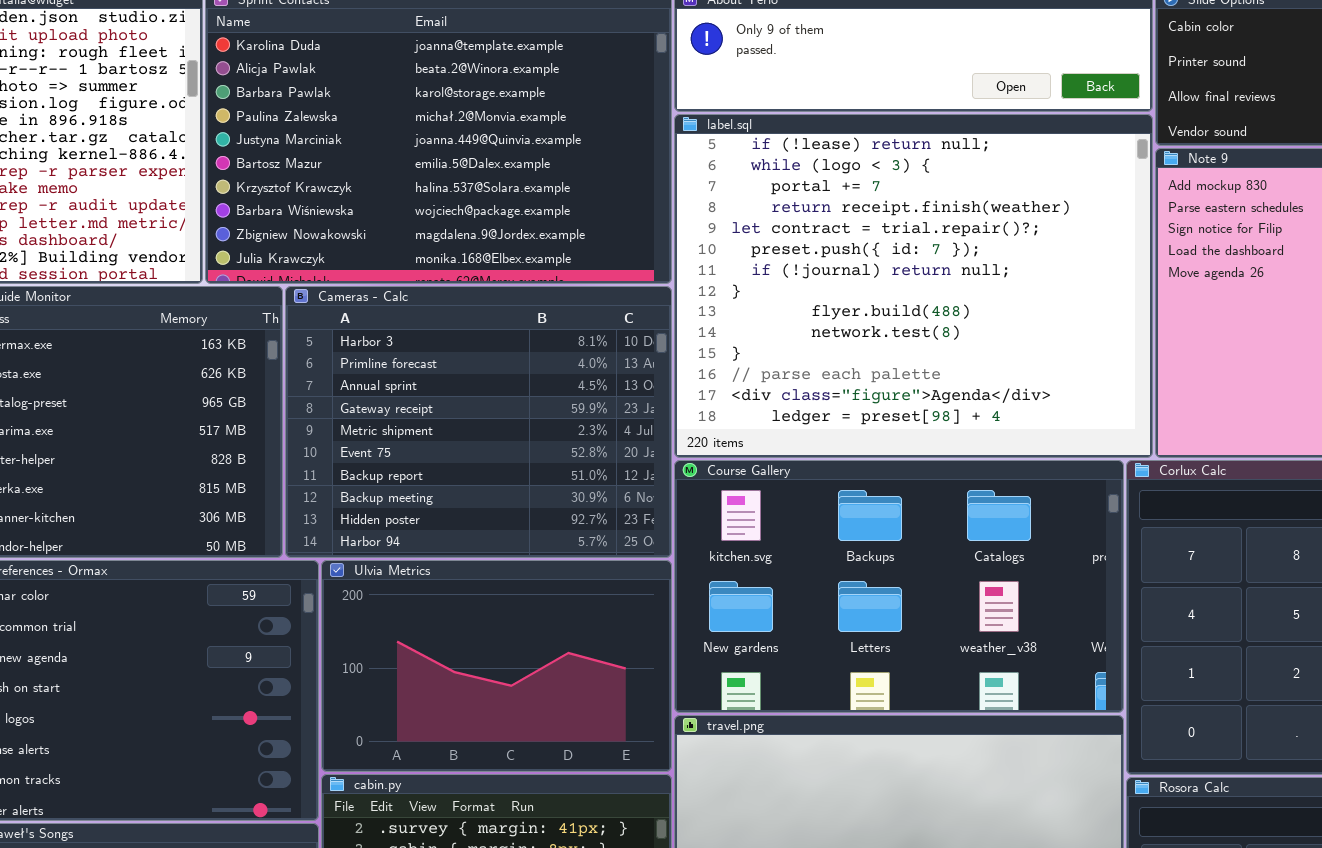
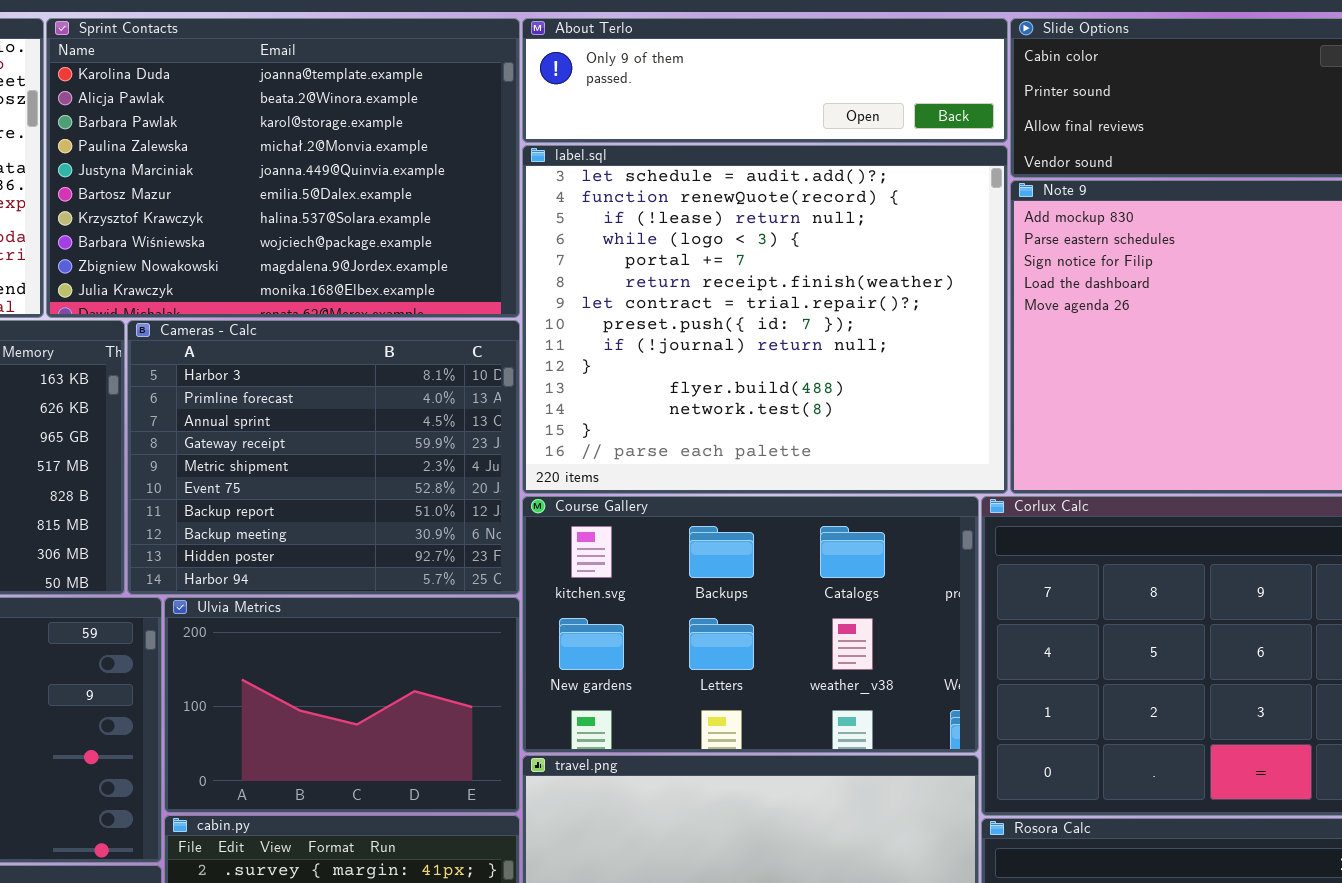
label.sql: [674,114,1153,458] -> [522,145,1008,494], scrolled up 2 rows

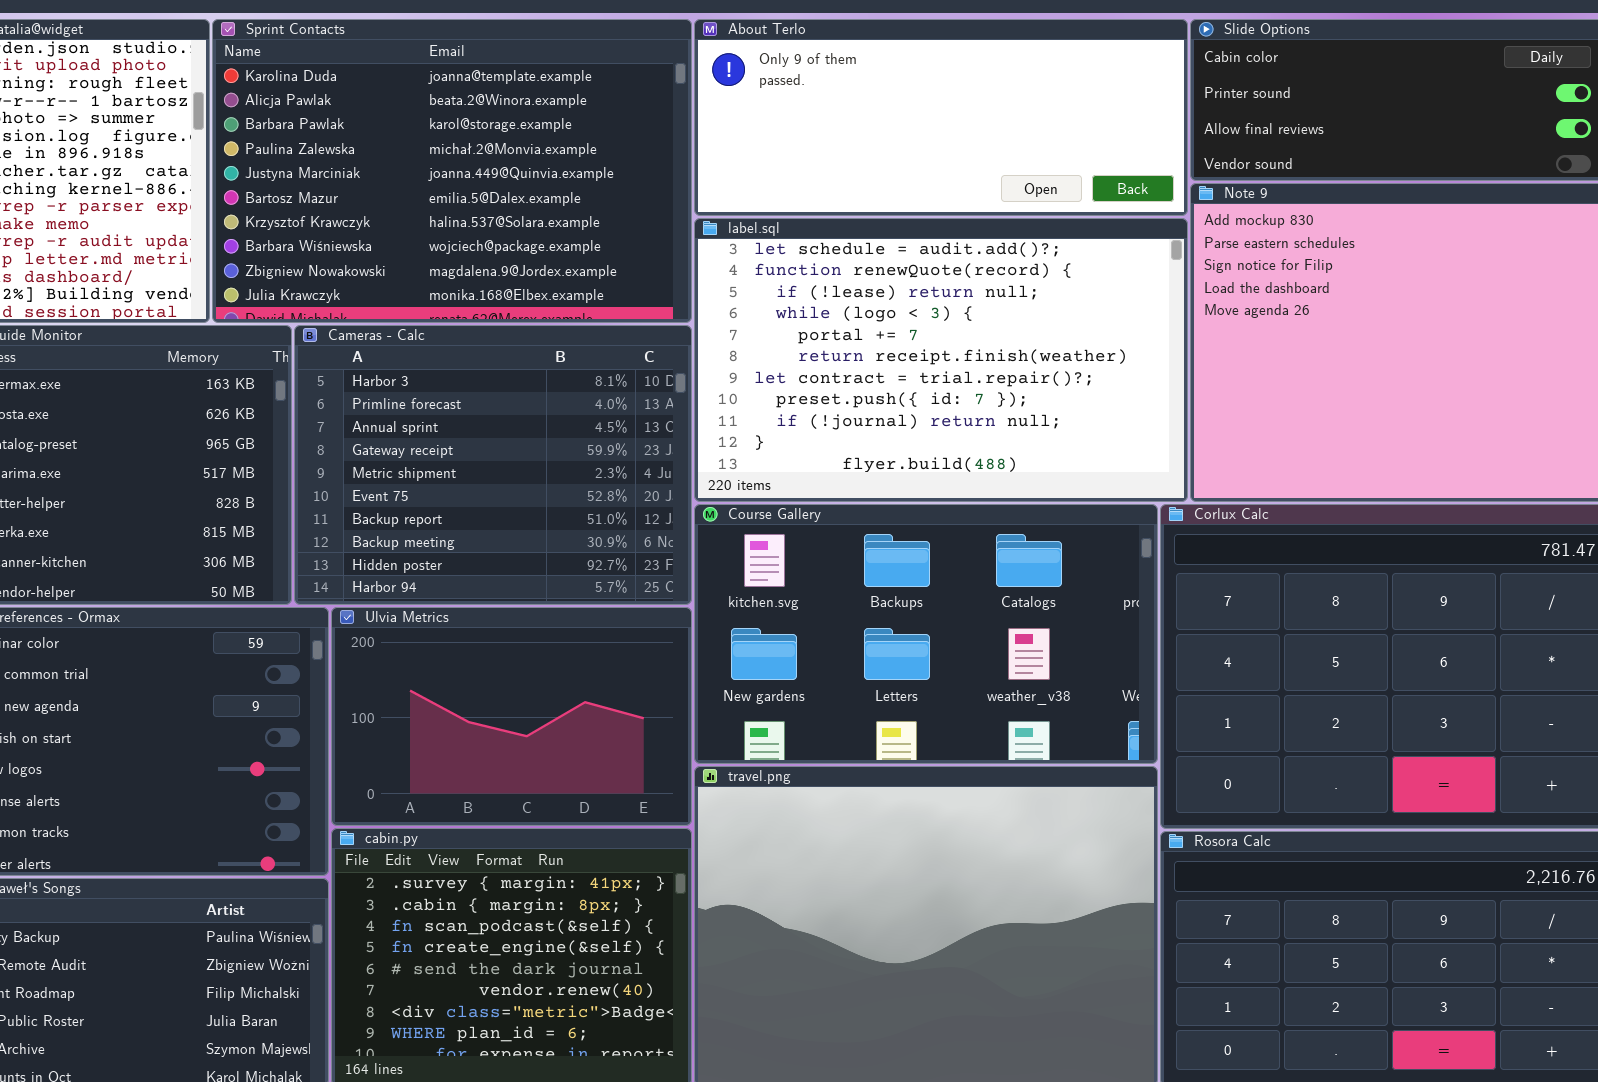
About Terlo: [522,18,1008,143] -> [694,19,1188,216], resized
label.sql: [522,145,1008,494] -> [694,218,1188,502], resized

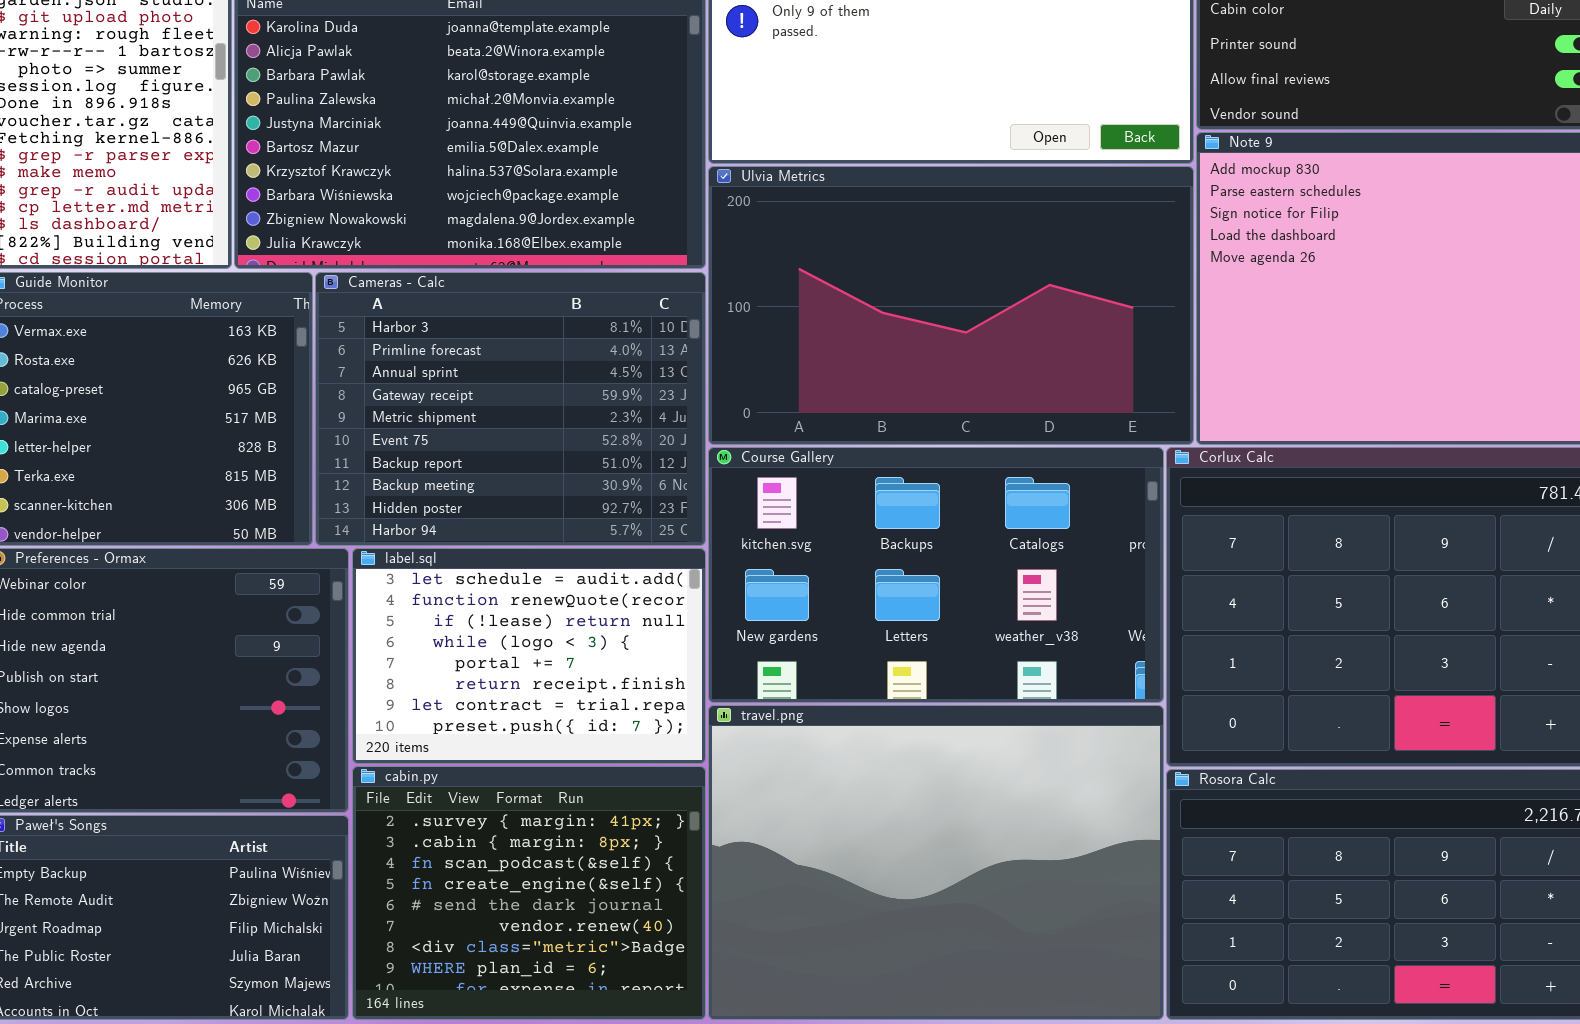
label.sql: [694,218,1188,502] -> [352,548,706,764], moved, resized
Ulvia Metrics: [331,607,692,826] -> [708,166,1194,445], moved, resized

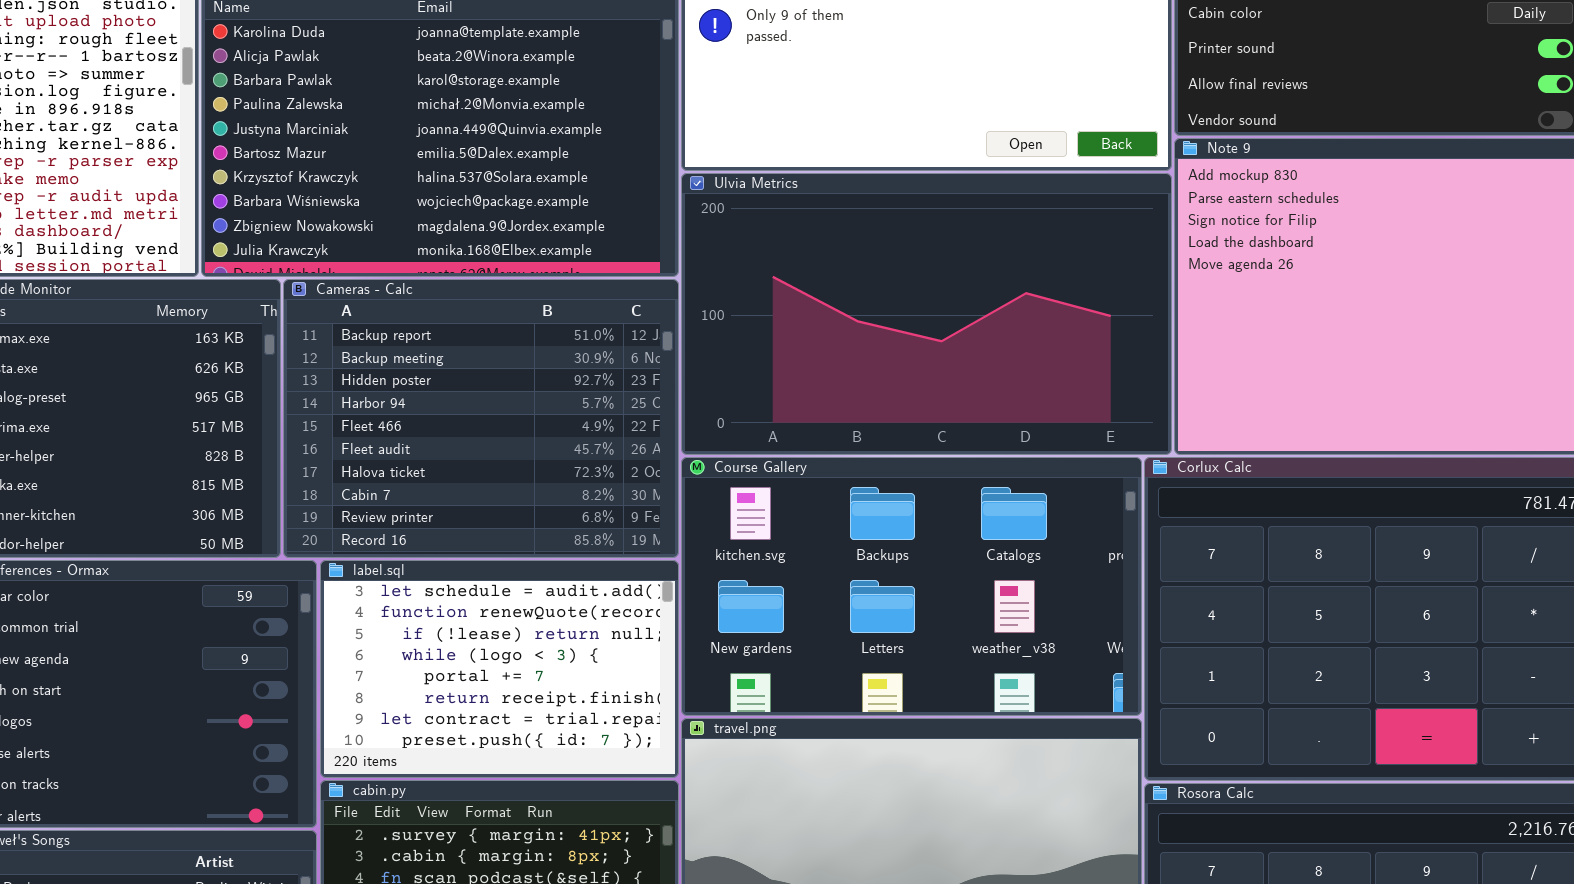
Cameras - Calc: [315,272,706,546] -> [283,279,679,558], scrolled down 6 rows

